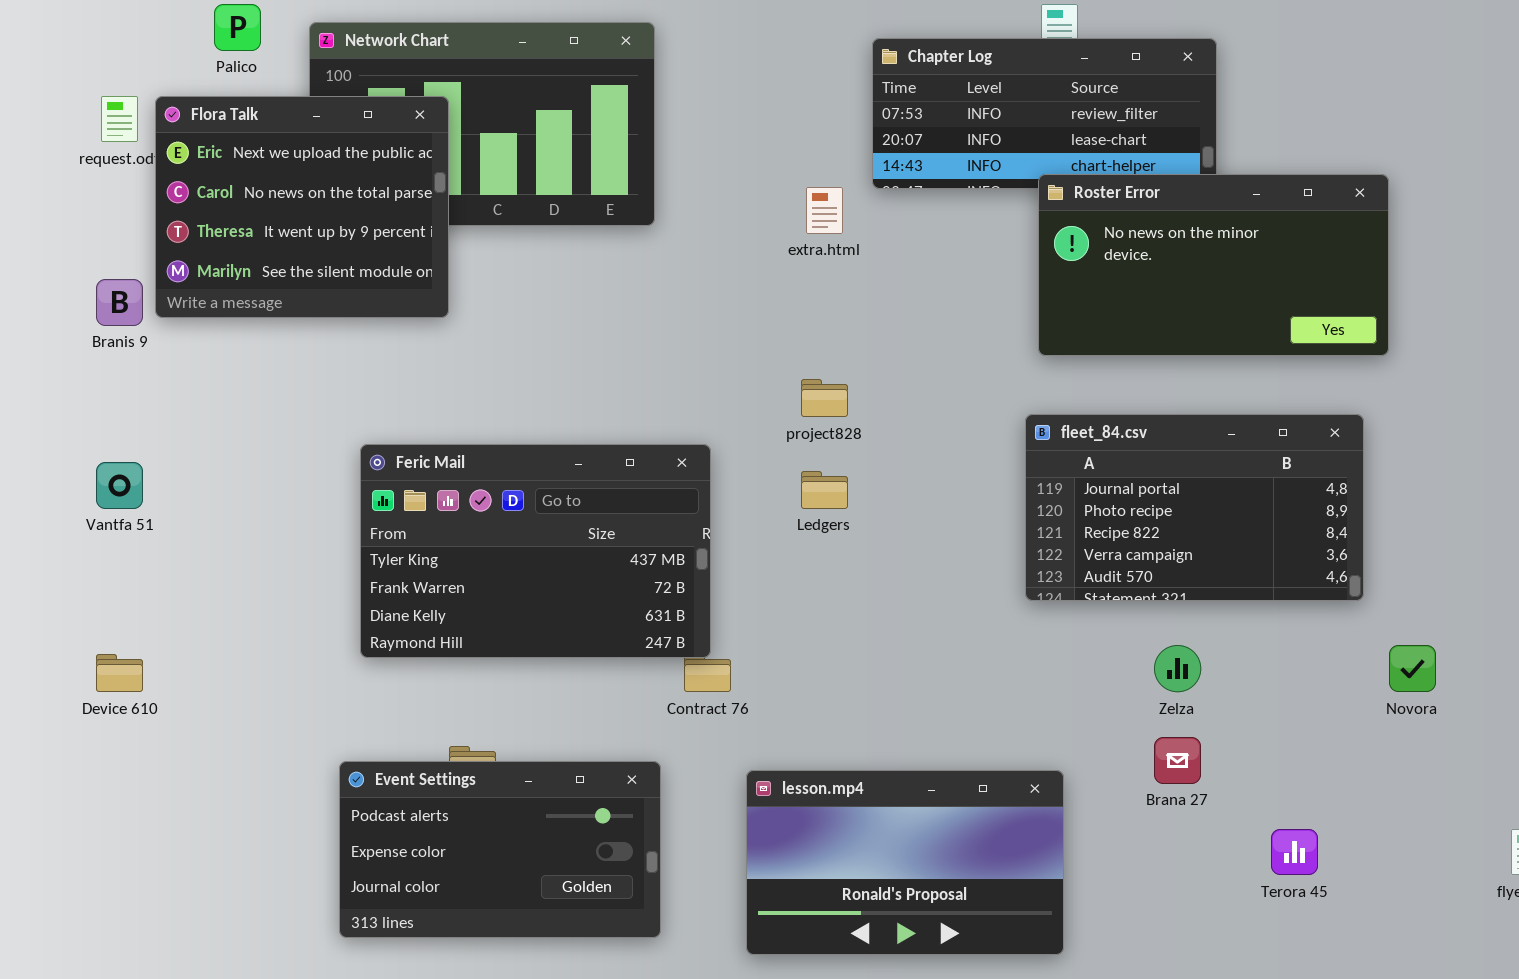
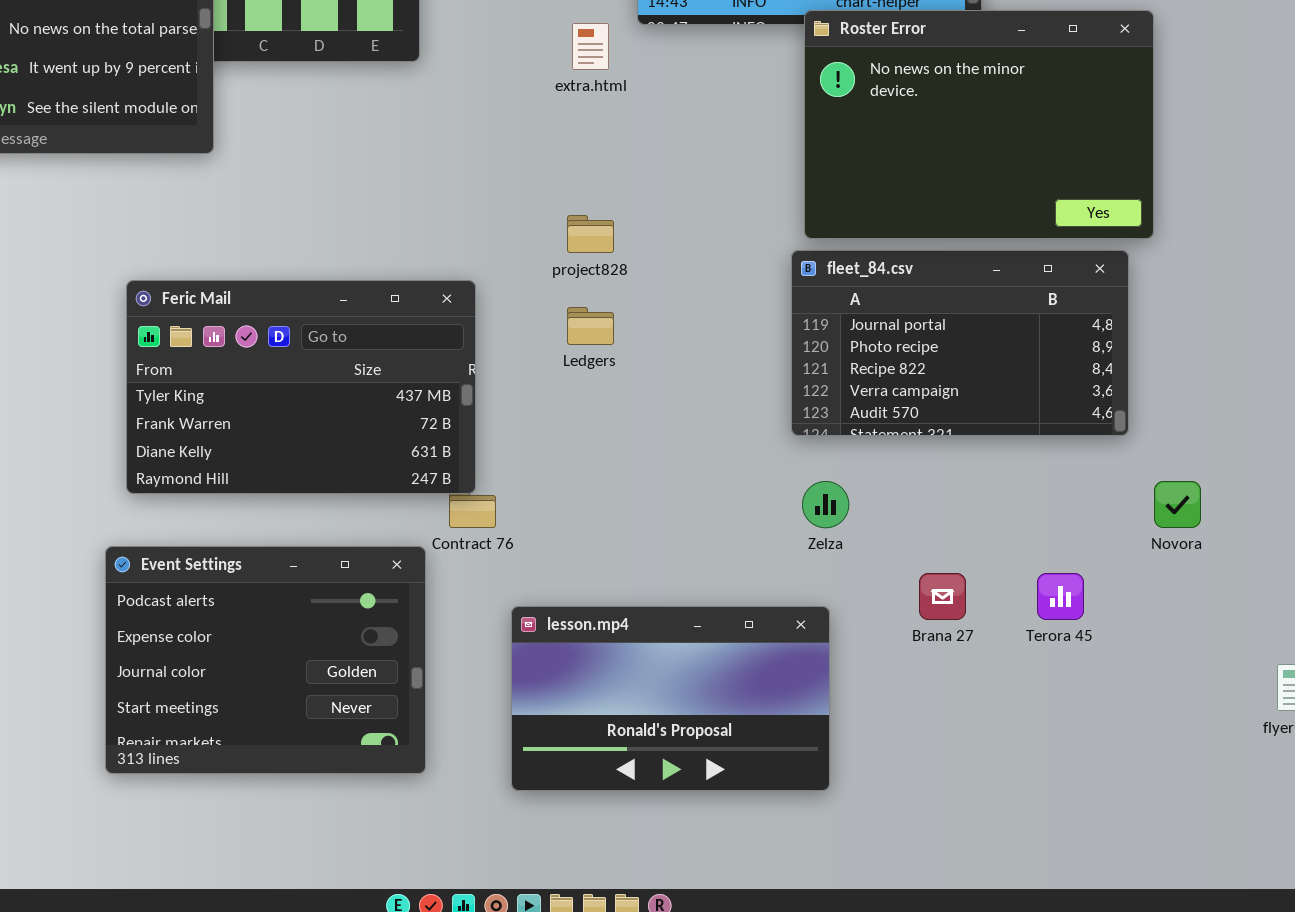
Roster Error: [1038,174,1389,356] -> [804,10,1154,239], resized
Zelza: [1154,645,1201,692] -> [802,481,849,528], moved
Event Settings: [339,761,661,938] -> [105,546,426,774], resized
Terora 45: [1271,829,1318,875] -> [1037,573,1084,620], moved

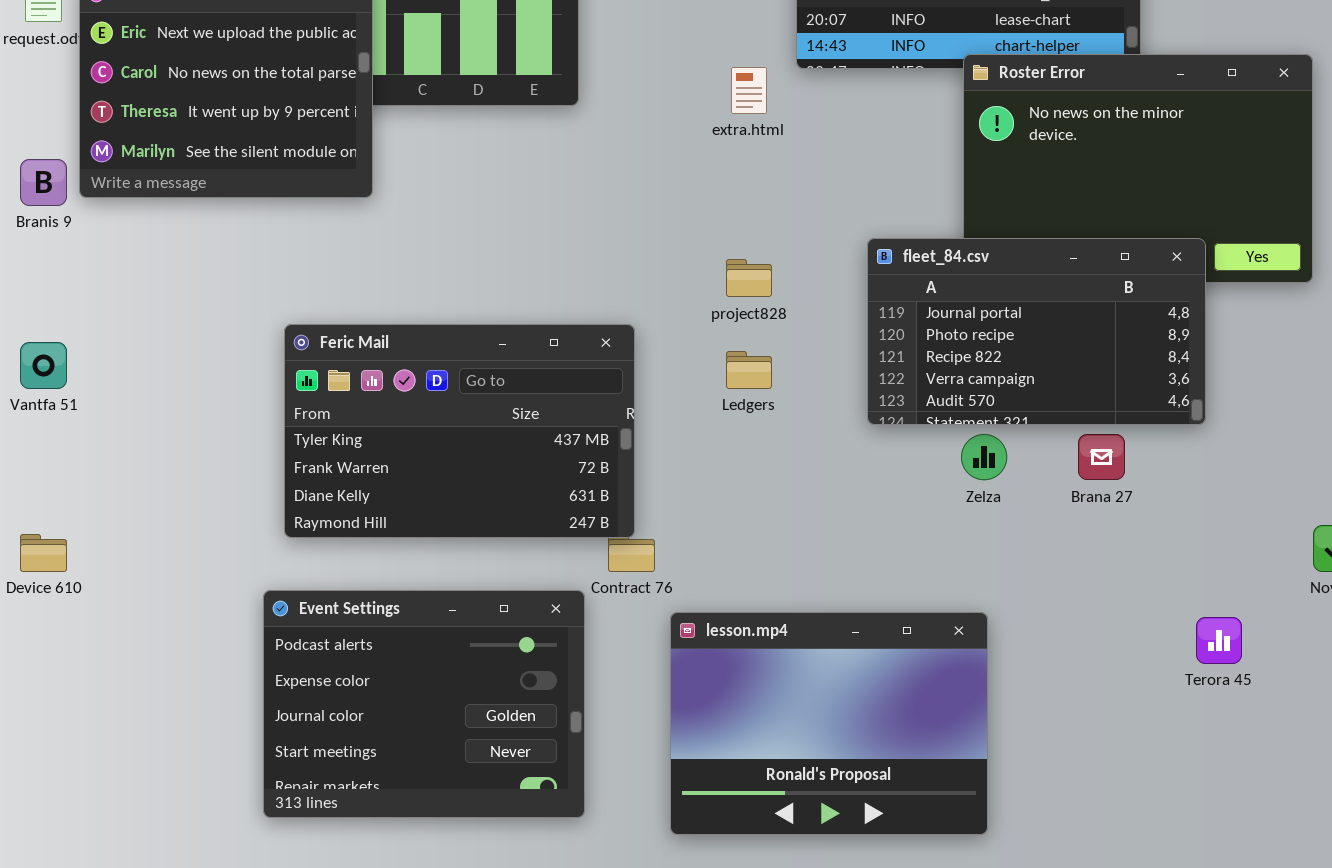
fleet_84.csv: [791,250,1129,436] -> [867,238,1206,425], moved
Zelza: [802,481,849,528] -> [961,434,1007,480], moved
Brana 27: [919,573,966,620] -> [1078,434,1125,480], moved
lesson.mp4: [511,606,830,791] -> [670,612,988,835], resized

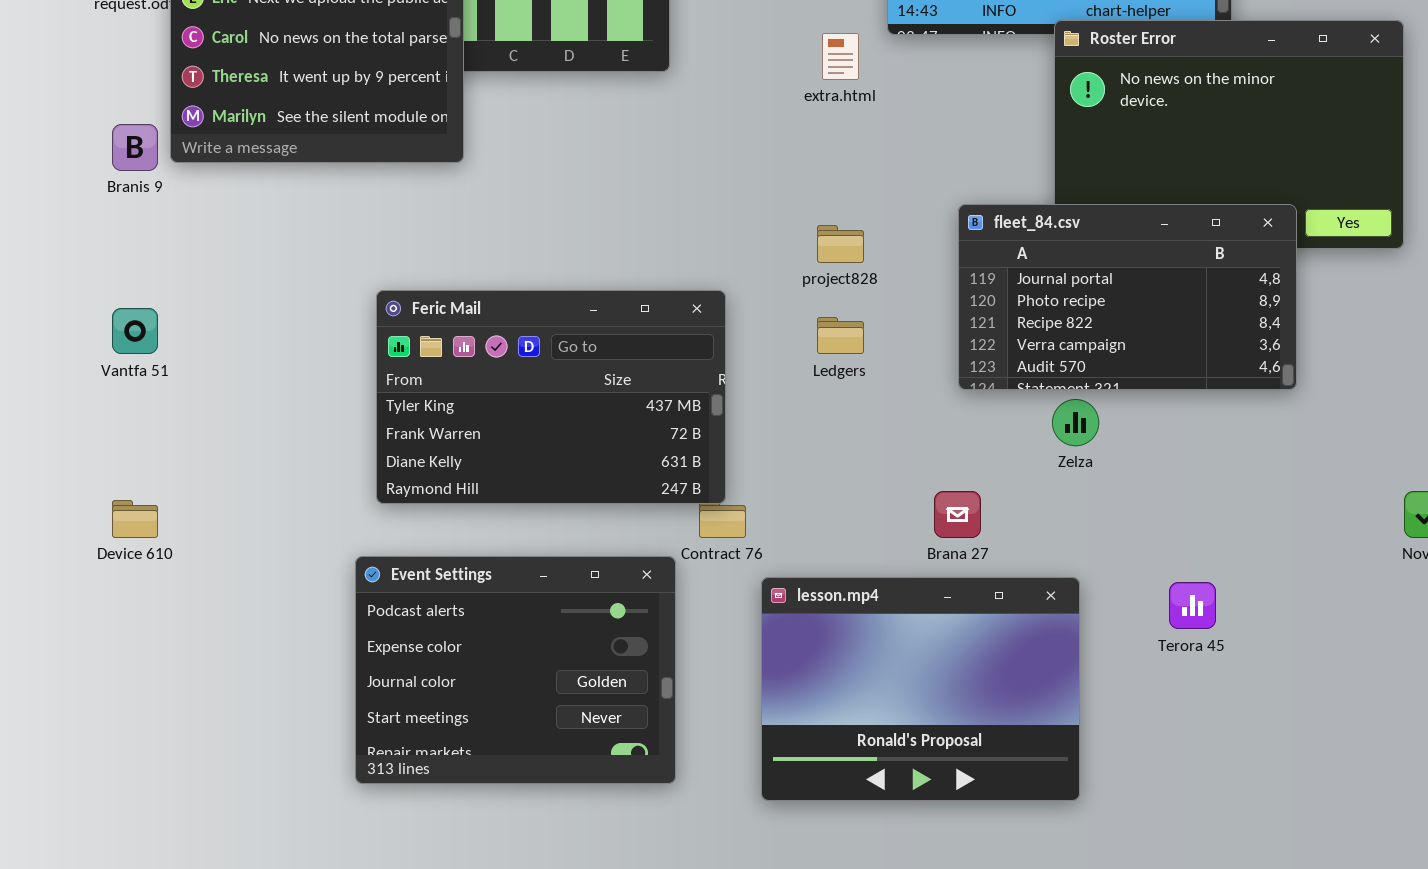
Brana 27: [1078,434,1125,480] -> [934,491,981,538], moved
Terora 45: [1196,617,1242,664] -> [1169,582,1216,629], moved

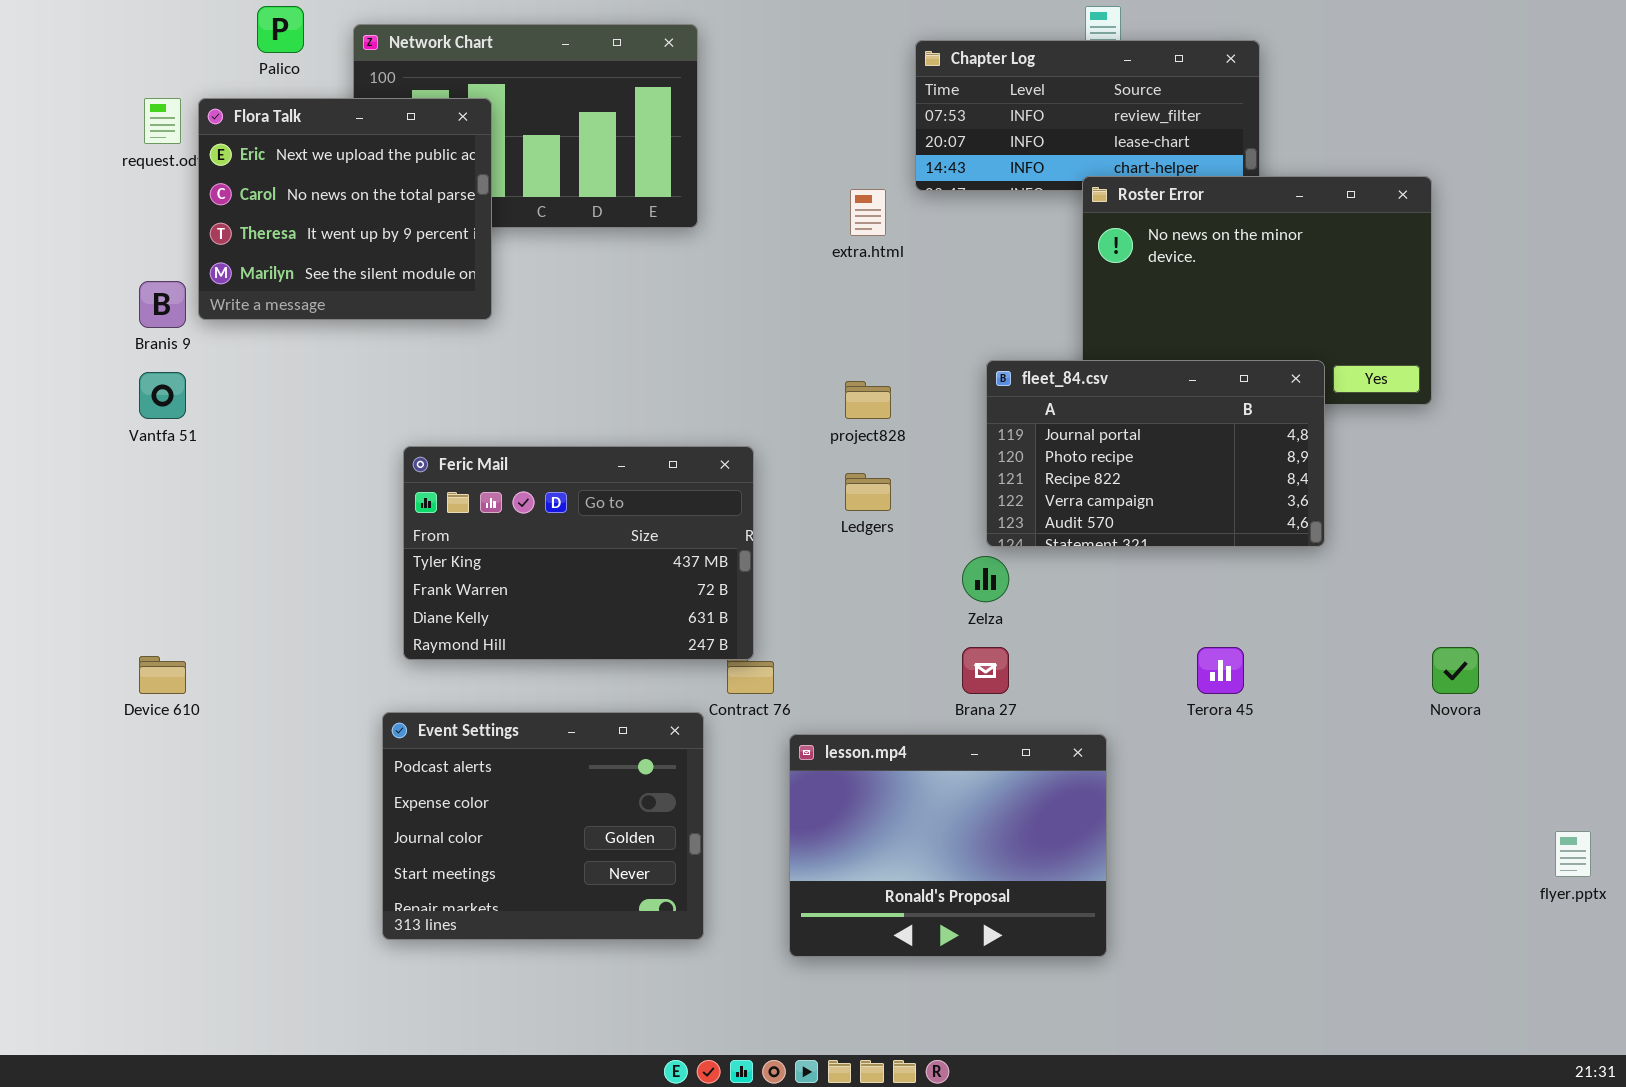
Vantfa 51: [112,308,158,354] -> [139,372,186,419], moved
Zelza: [1052,399,1099,446] -> [962,556,1009,602], moved
Terora 45: [1169,582,1216,629] -> [1197,647,1244,694], moved

